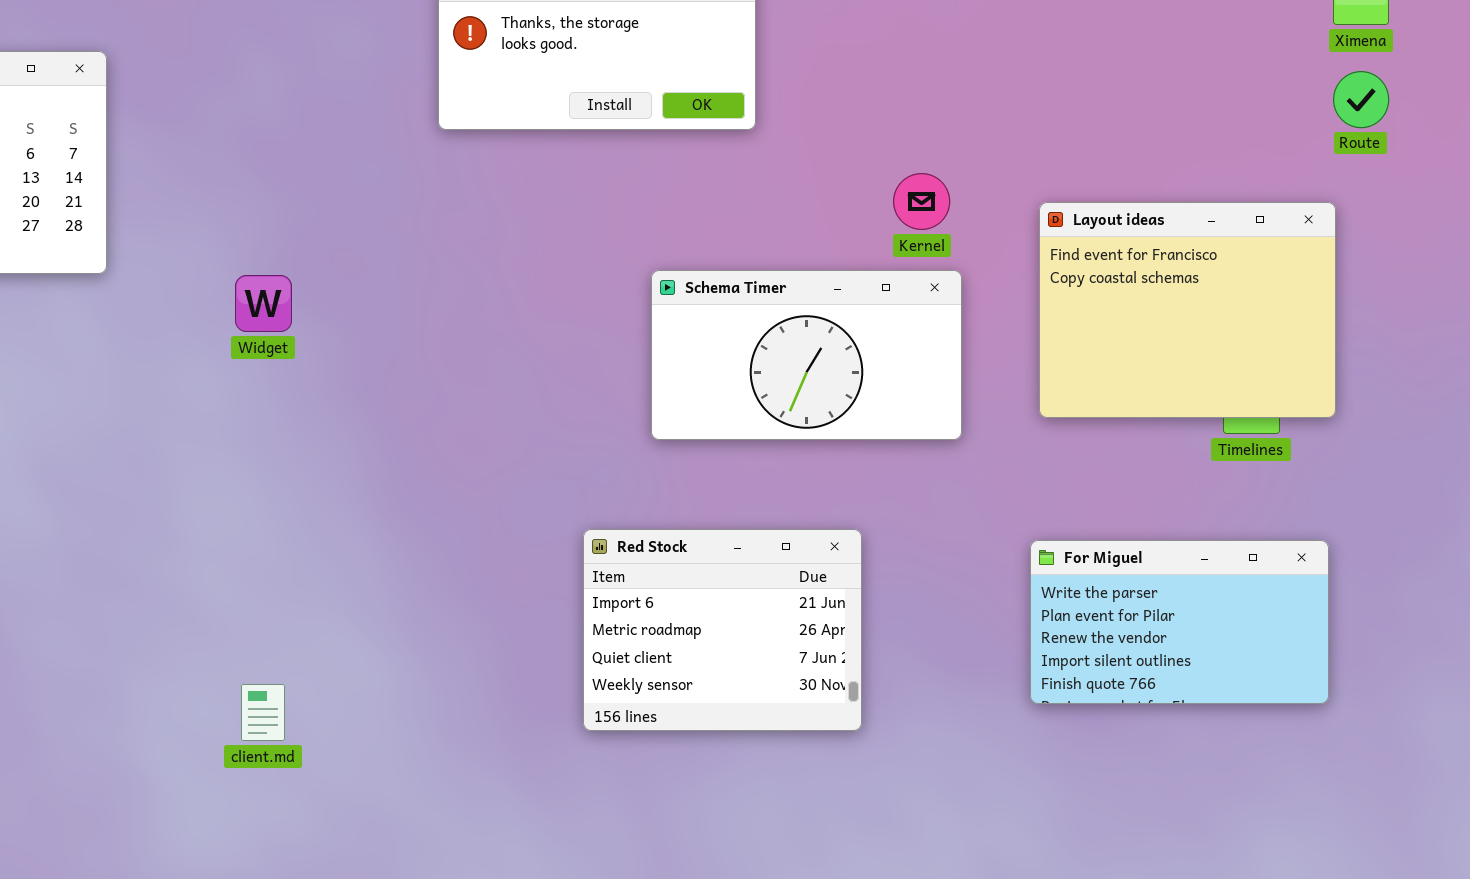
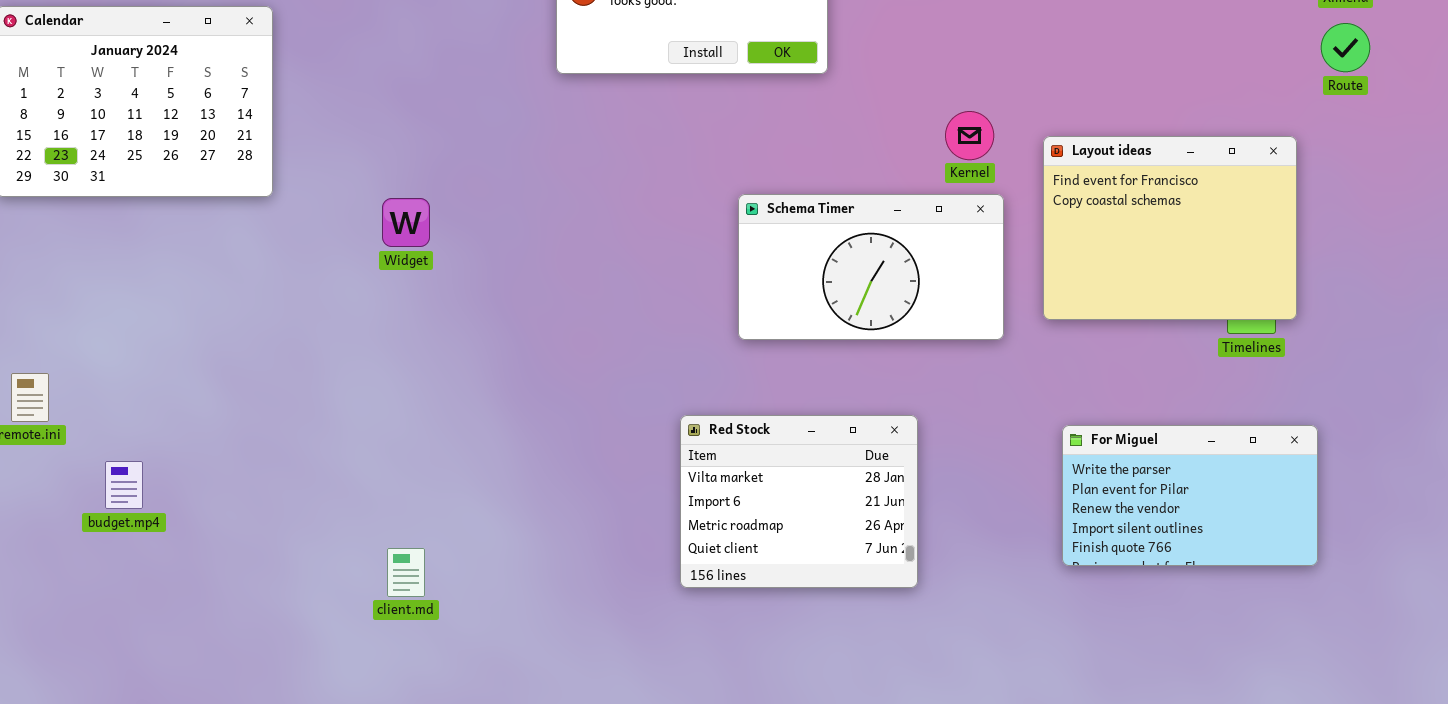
Layout ideas: [1039,202,1336,418] -> [1043,136,1297,320], moved
Red Stock: [583,529,862,731] -> [680,415,918,588], scrolled up 1 row

